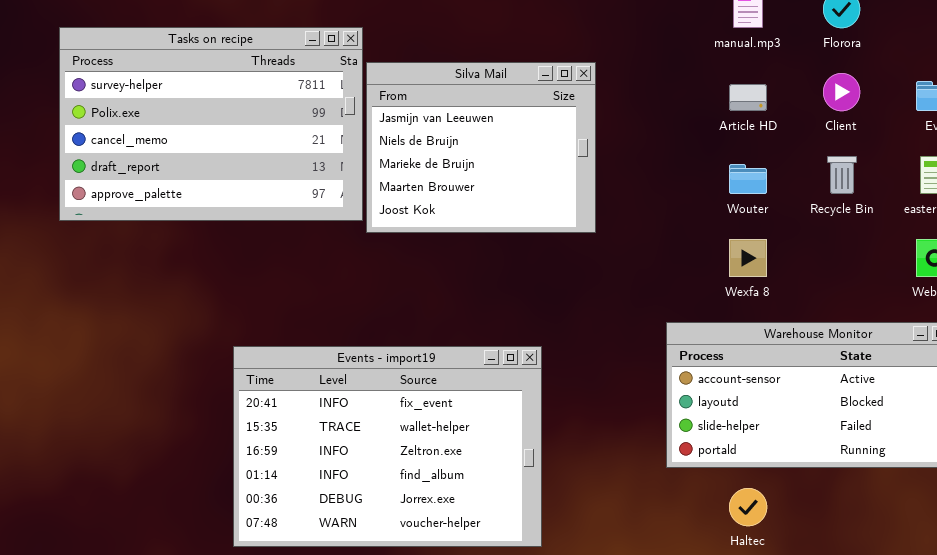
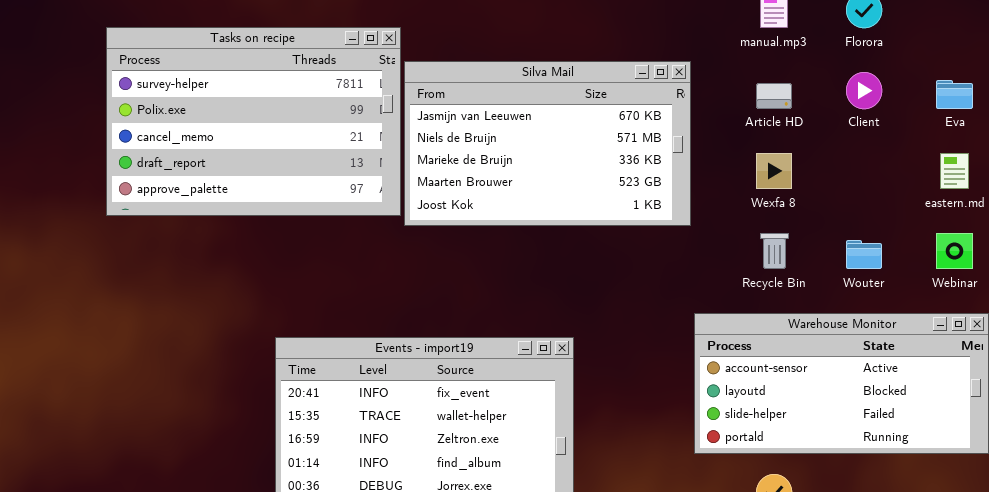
Silva Mail: [366,62,596,233] -> [404,61,691,226], resized
Recycle Bin: [827,156,857,194] -> [760,233,789,269], moved
Wouter: [729,164,767,194] -> [846,240,882,269], moved
Wexfa 8: [729,239,767,277] -> [756,153,792,189], moved

